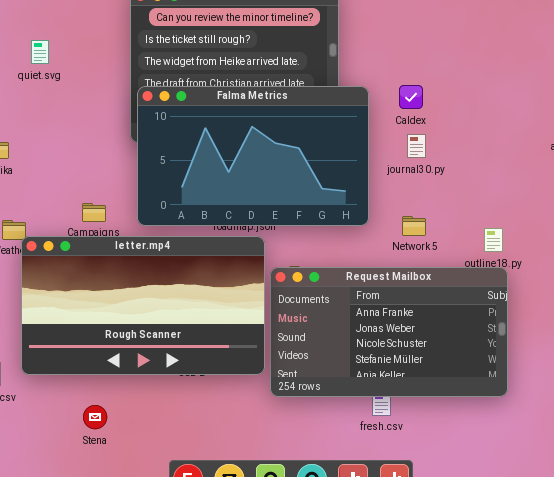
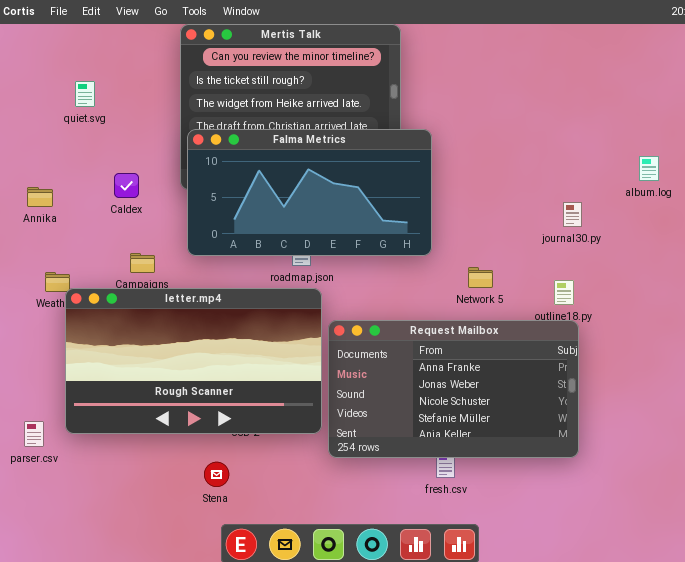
Caldex: [399,85,423,109] -> [114,173,139,198], moved
Falma Metrics: [137,86,369,226] -> [187,129,432,256], resized
journal30.py: [407,134,426,158] -> [563,202,582,227], moved
Stena: [83,405,107,429] -> [204,462,229,487], moved

